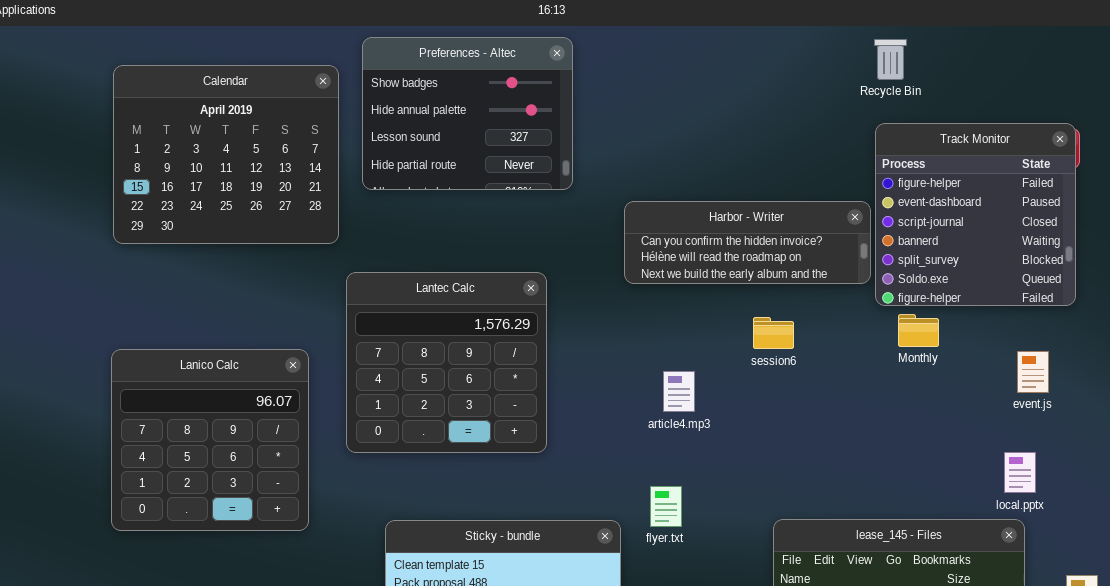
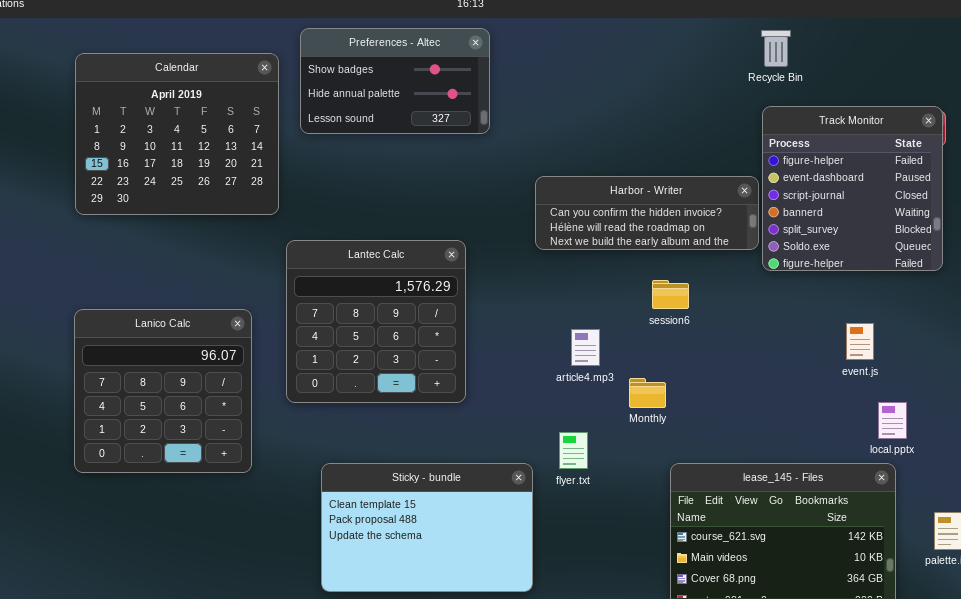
Preferences - Altec: [362,37,573,190] -> [300,28,490,134], resized
Monthly: [898,314,939,347] -> [629,378,666,408], moved
event.js: [1017,351,1049,393] -> [846,323,874,360], moved

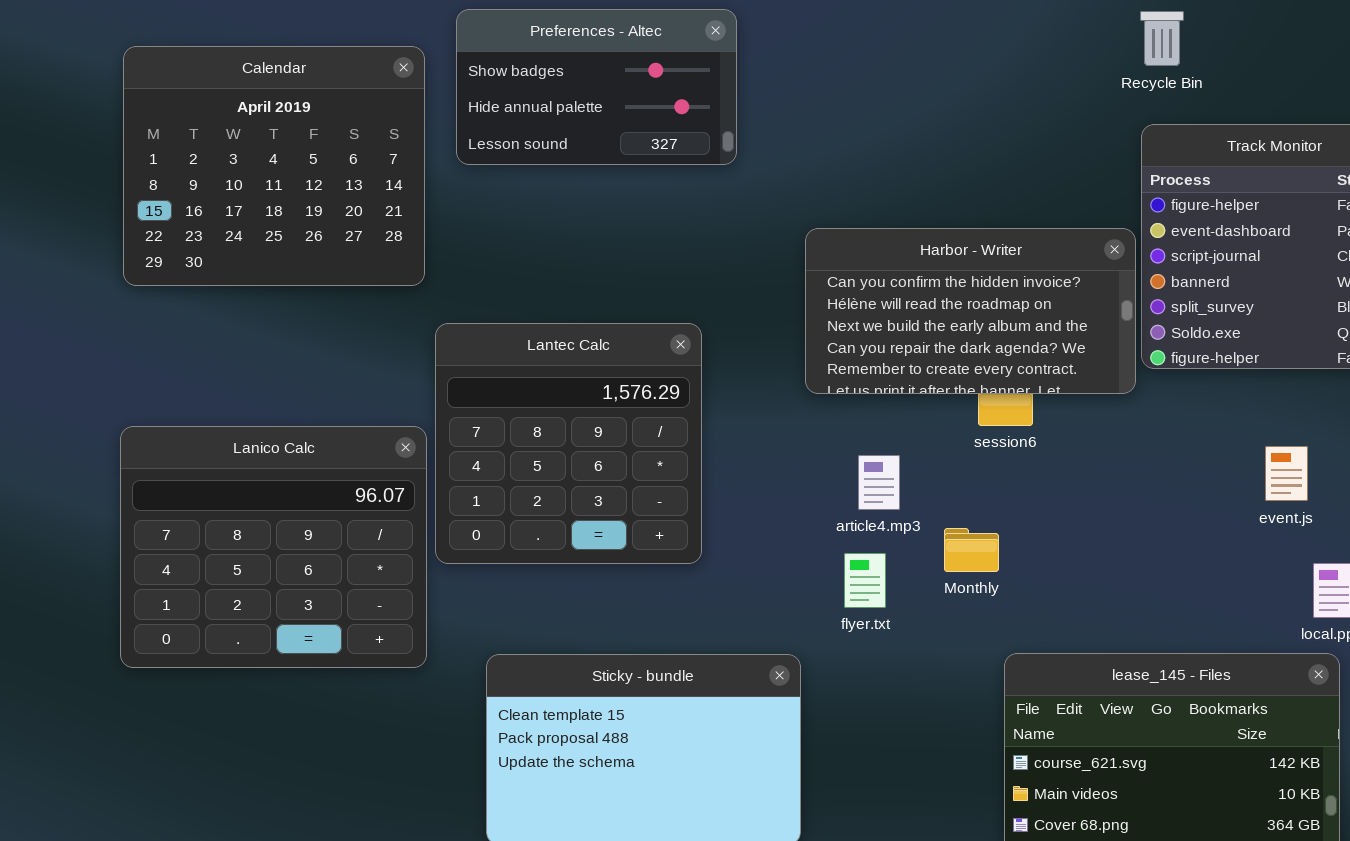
Harbor - Writer: [535,176,759,250] -> [805,228,1136,394], resized
Lanico Calc: [74,309,252,473] -> [120,426,427,668], resized
flyer.txt: [559,432,588,469] -> [844,553,886,608], moved

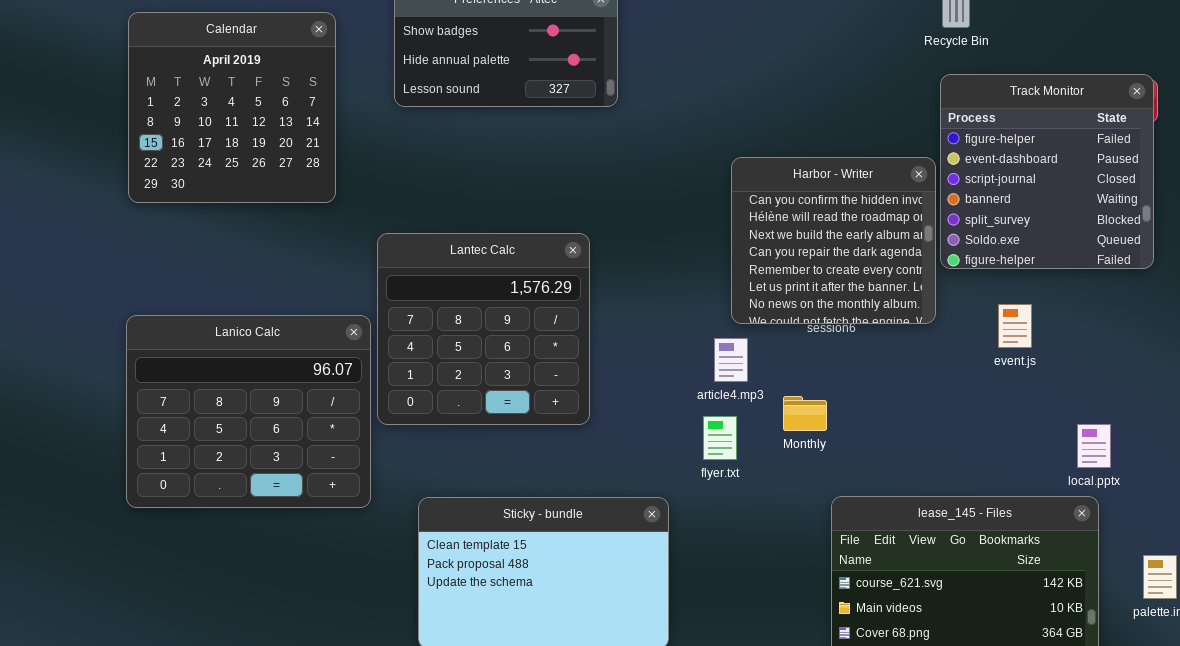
Calendar: [123,46,425,286] -> [128,12,336,203], resized
Harbor - Writer: [805,228,1136,394] -> [731,157,936,324], resized
event.js: [1265,446,1308,501] -> [998,304,1032,348], moved

